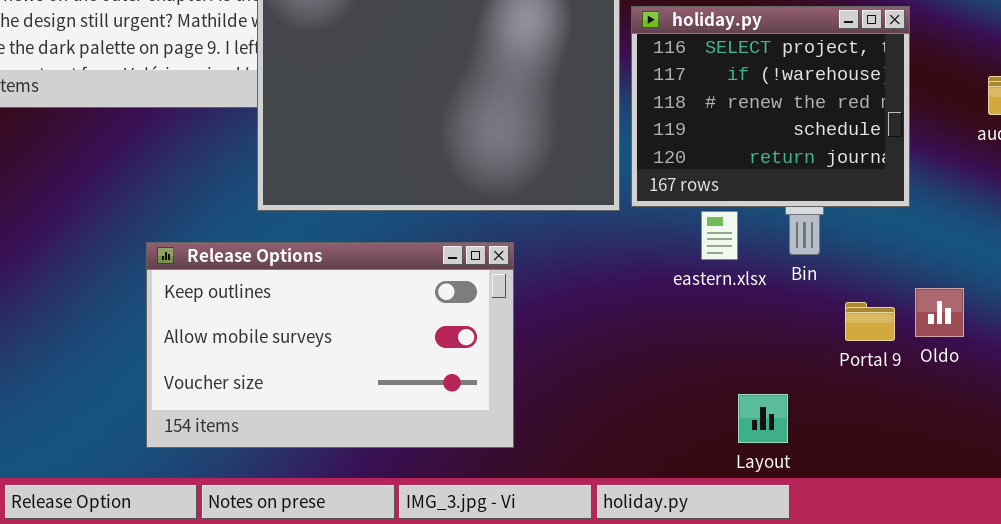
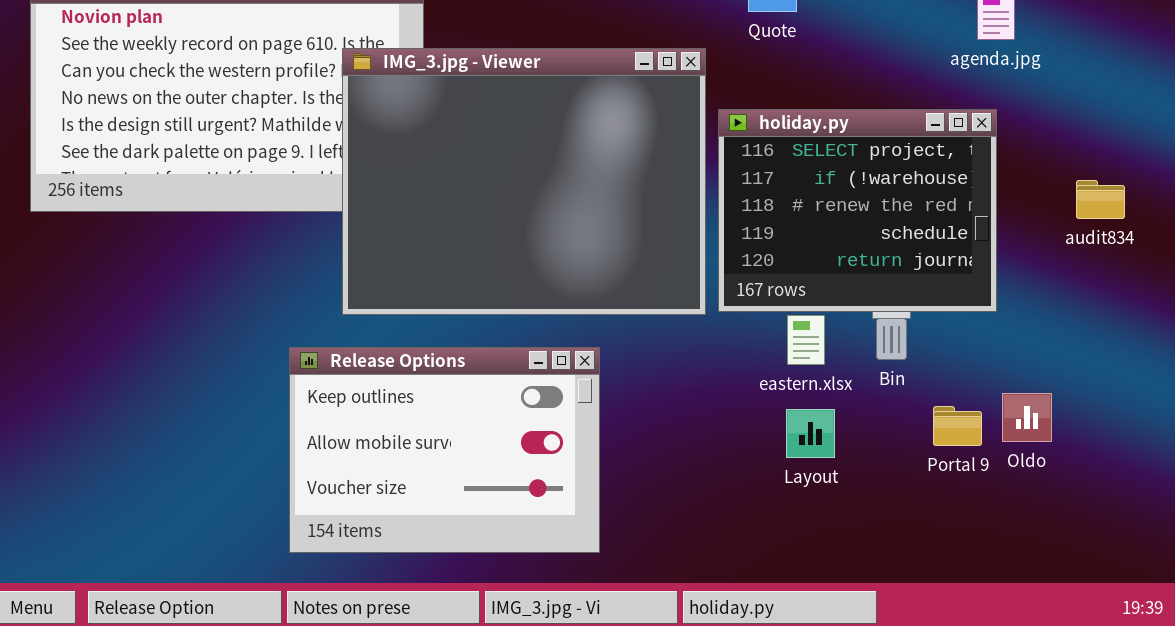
Release Options: [146,242,514,448] -> [289,347,600,553], resized
Layout: [738,394,788,443] -> [786,409,835,458], moved

